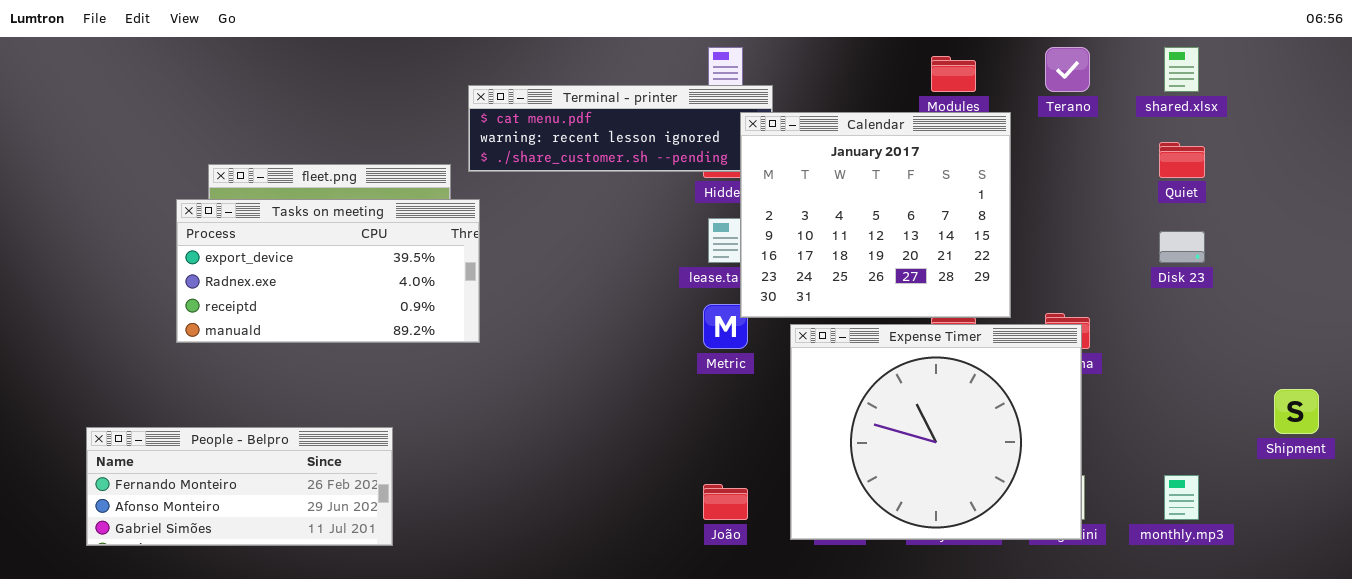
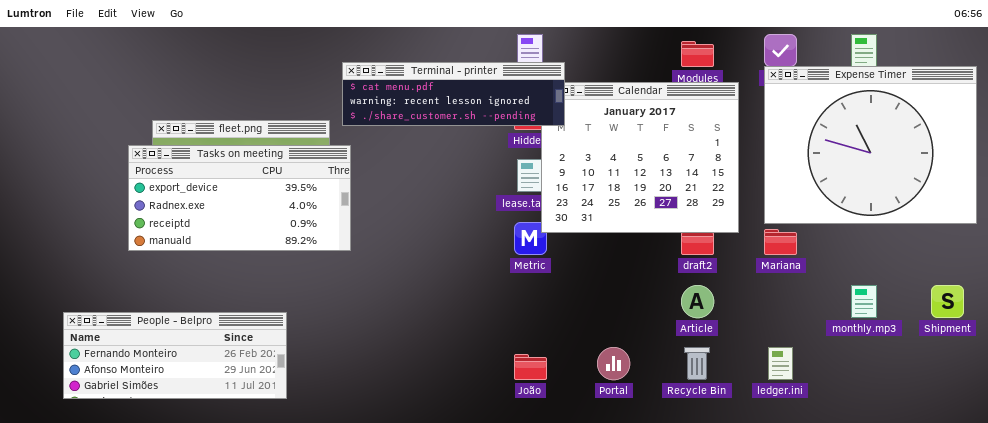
Terminal - printer: [468,85,773,172] -> [342,62,565,126], raised
Expense Timer: [790,324,1082,540] -> [764,66,977,224], moved
monthly.mp3: [1164,475,1199,520] -> [851,285,877,318], moved

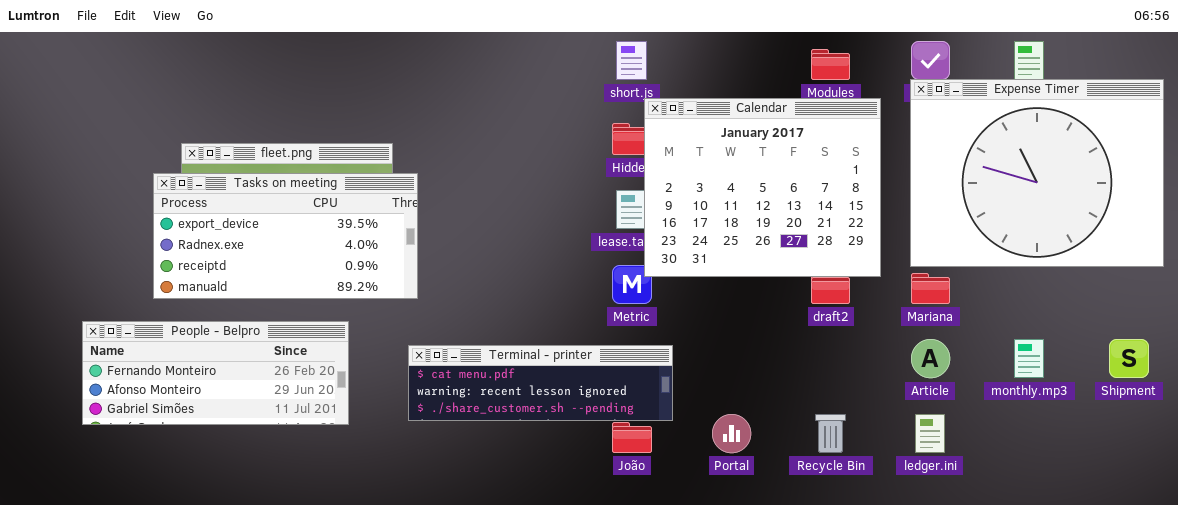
Terminal - printer: [342,62,565,126] -> [408,345,673,421], moved
Article: [681,285,714,318] -> [911,339,950,378], moved
People - Belpro: [63,312,287,399] -> [82,321,349,425], moved

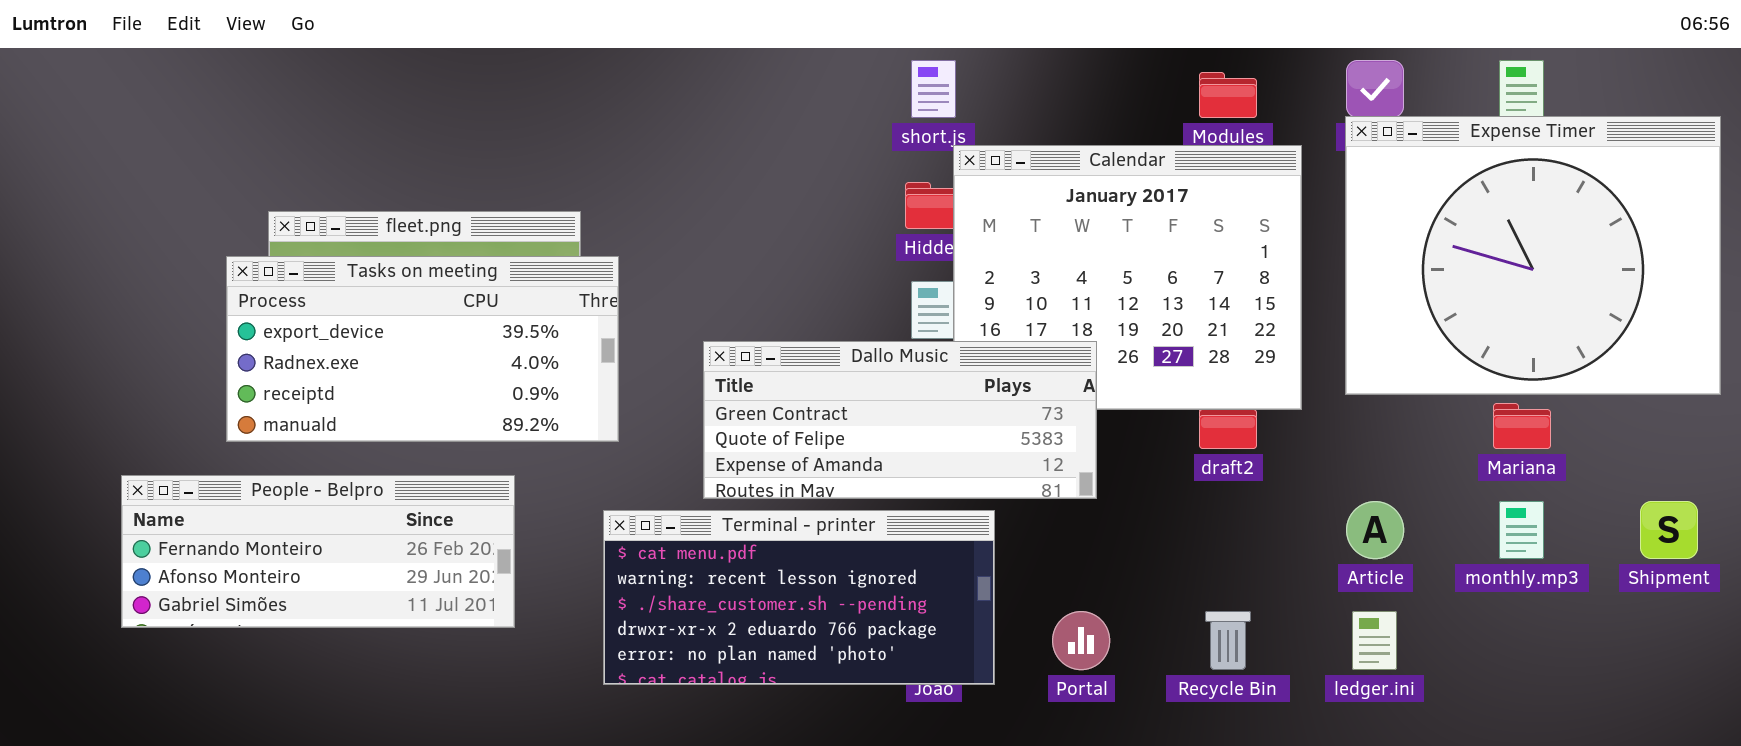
Dallo Music: none -> [703,341,1097,499], opened
Mariana: [911,273,950,304] -> [1493,403,1551,449], moved
Terminal - printer: [408,345,673,421] -> [603,510,995,685], resized

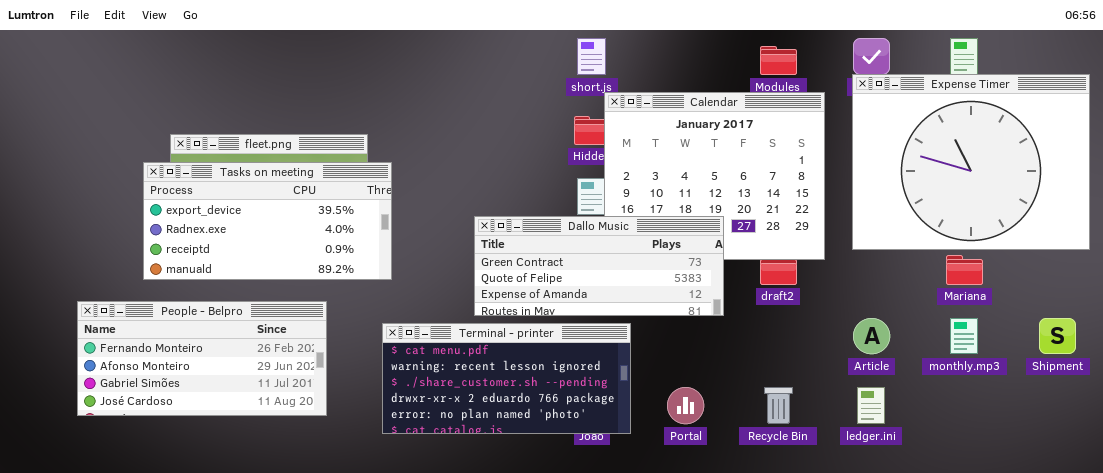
Dallo Music: [703,341,1097,499] -> [474,216,724,316], moved
People - Belpro: [121,475,515,628] -> [77,301,327,416], resized

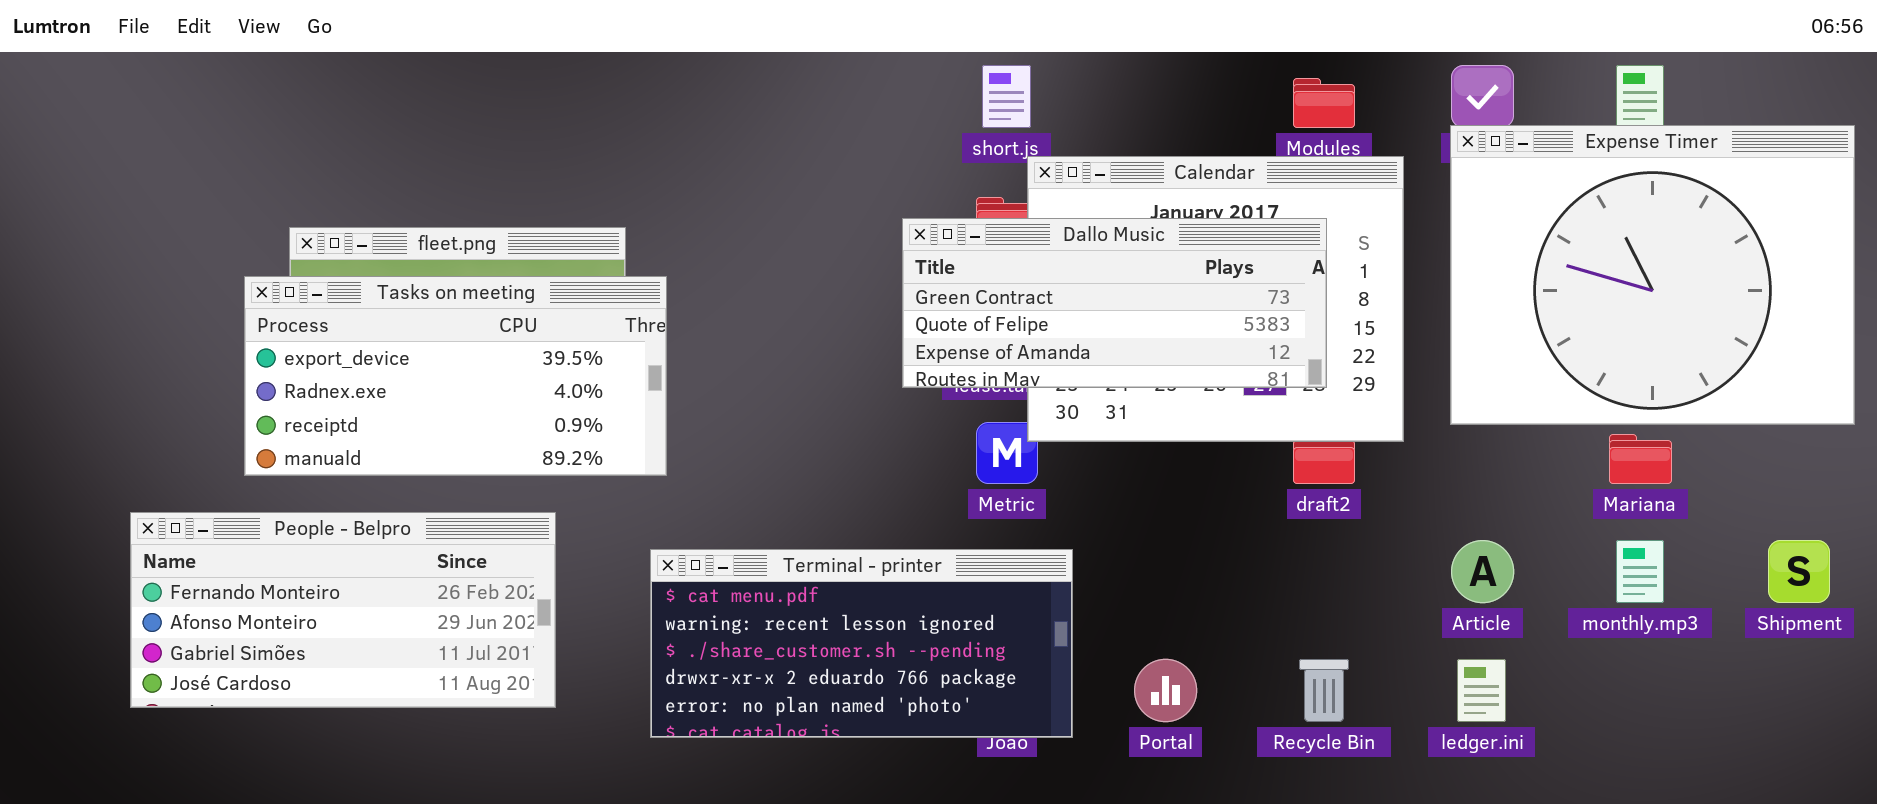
Dallo Music: [474,216,724,316] -> [902,218,1327,388], moved

